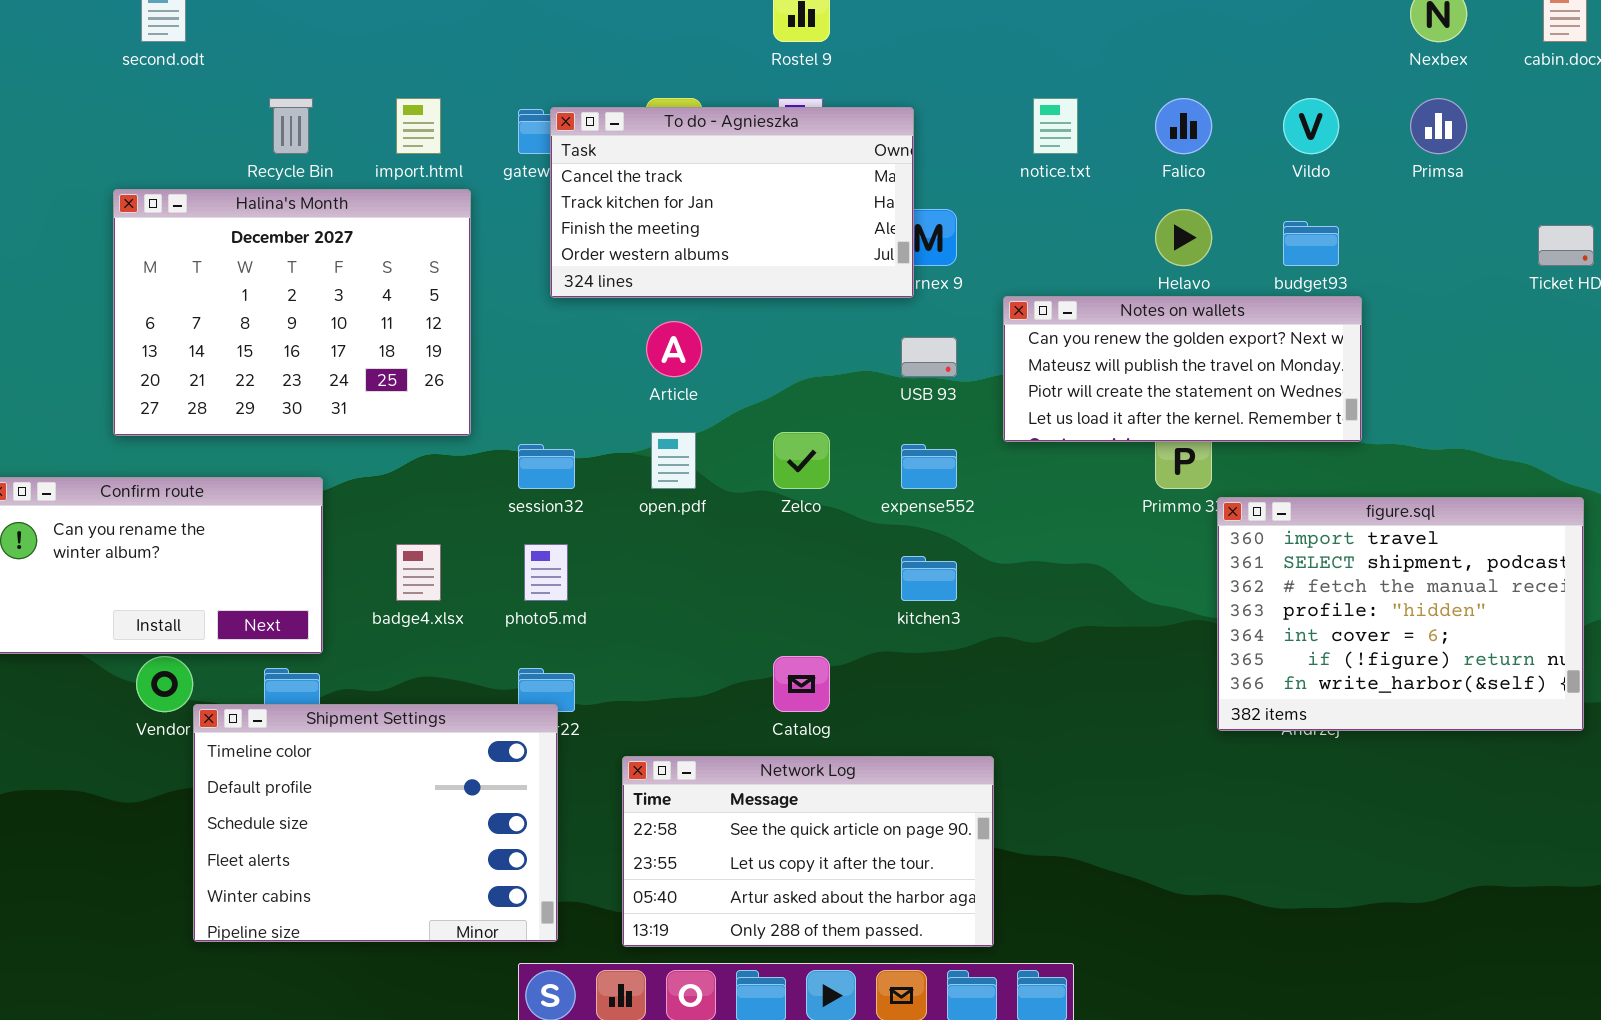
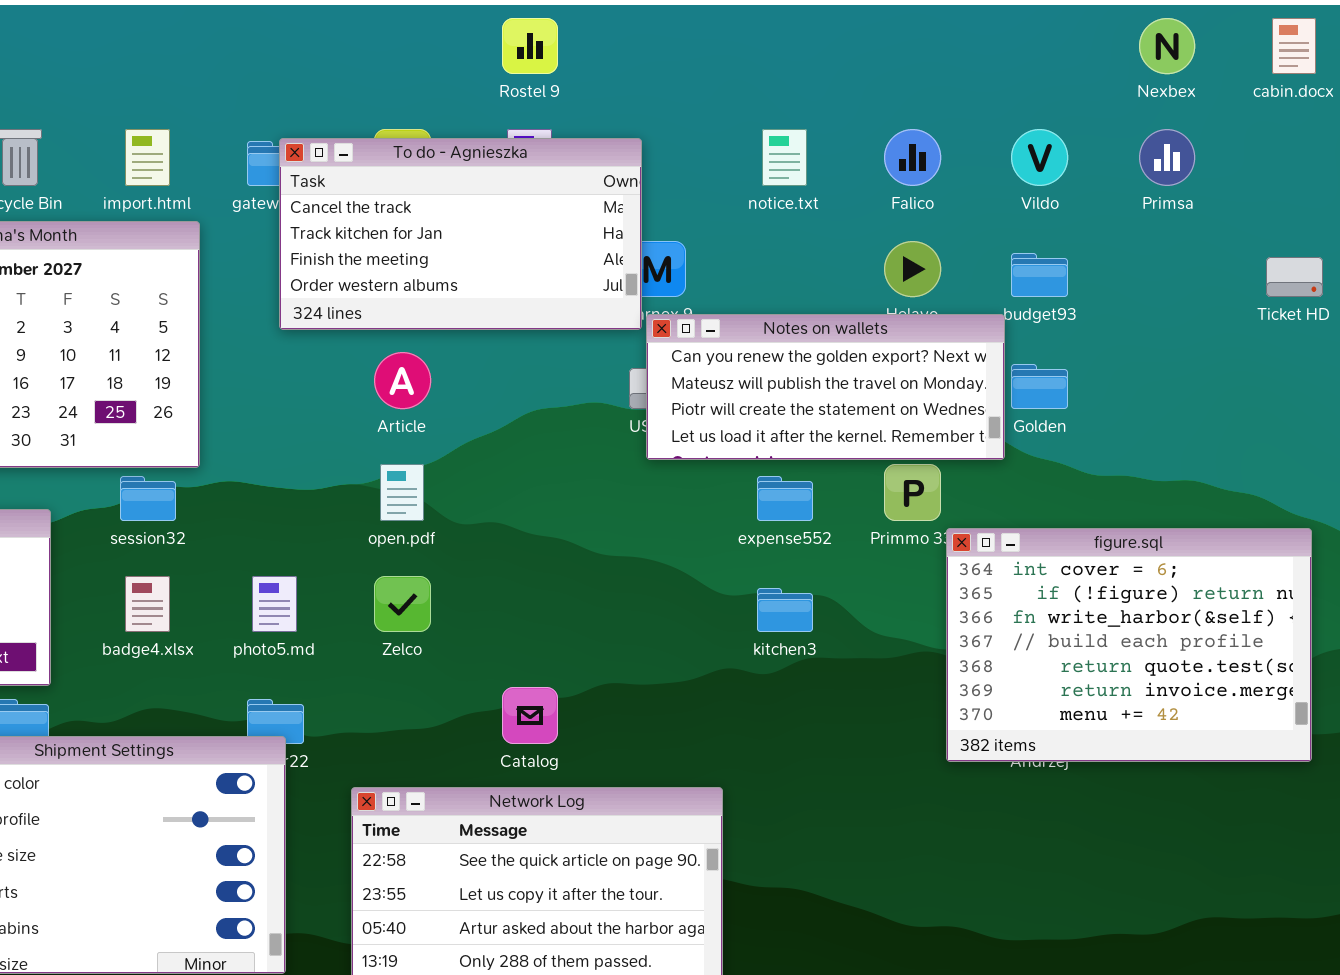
Notes on wallets: [1003,296,1362,442] -> [646,314,1005,460], moved
Zelco: [773,432,830,489] -> [374,576,431,632], moved
session32: [518,444,575,489] -> [120,476,176,521], moved
expense552: [901,444,957,489] -> [757,476,813,521], moved
figure.sql: [1217,497,1584,731] -> [946,528,1312,762], scrolled down 4 rows
kitchen3: [901,556,957,601] -> [757,588,813,632], moved

